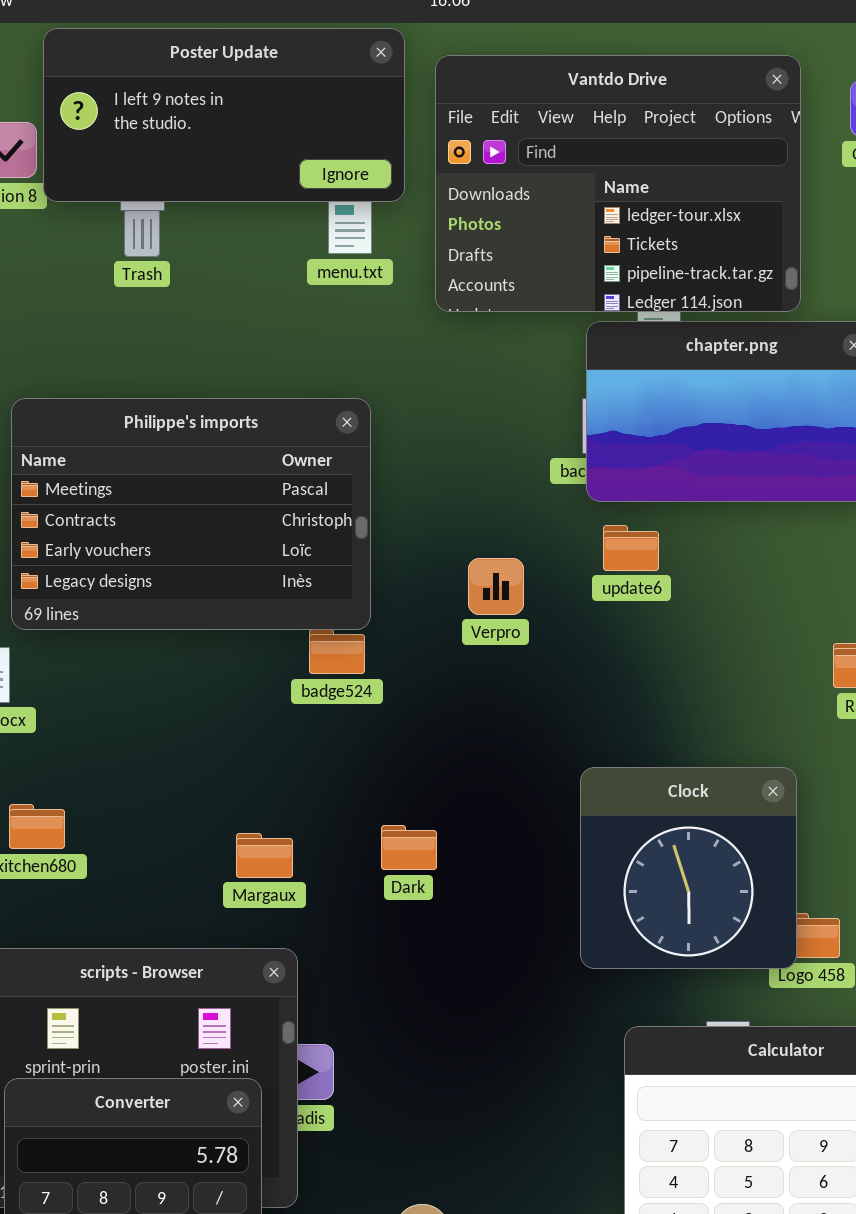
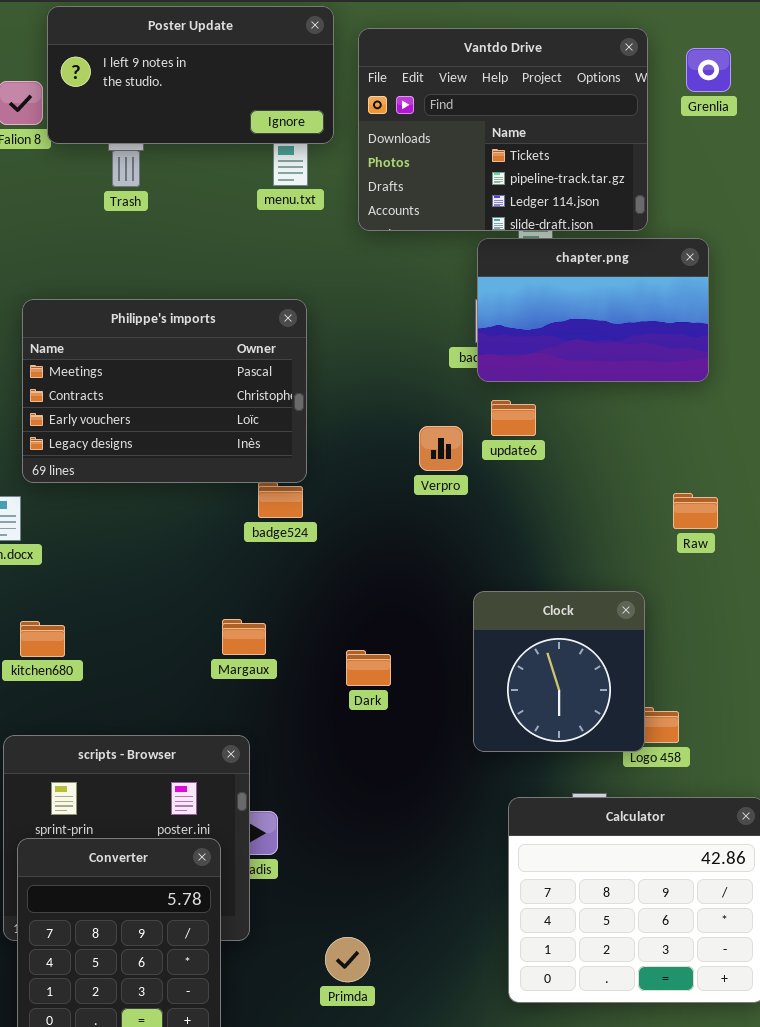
Vantdo Drive: [435,55,801,312] -> [358,28,648,231], scrolled down 1 row
Verpro: [468,558,524,615] -> [419,426,463,471], moved
Dark: [381,825,437,870] -> [346,650,391,686], moved
Margaux: [236,833,293,878] -> [222,619,266,655], moved

